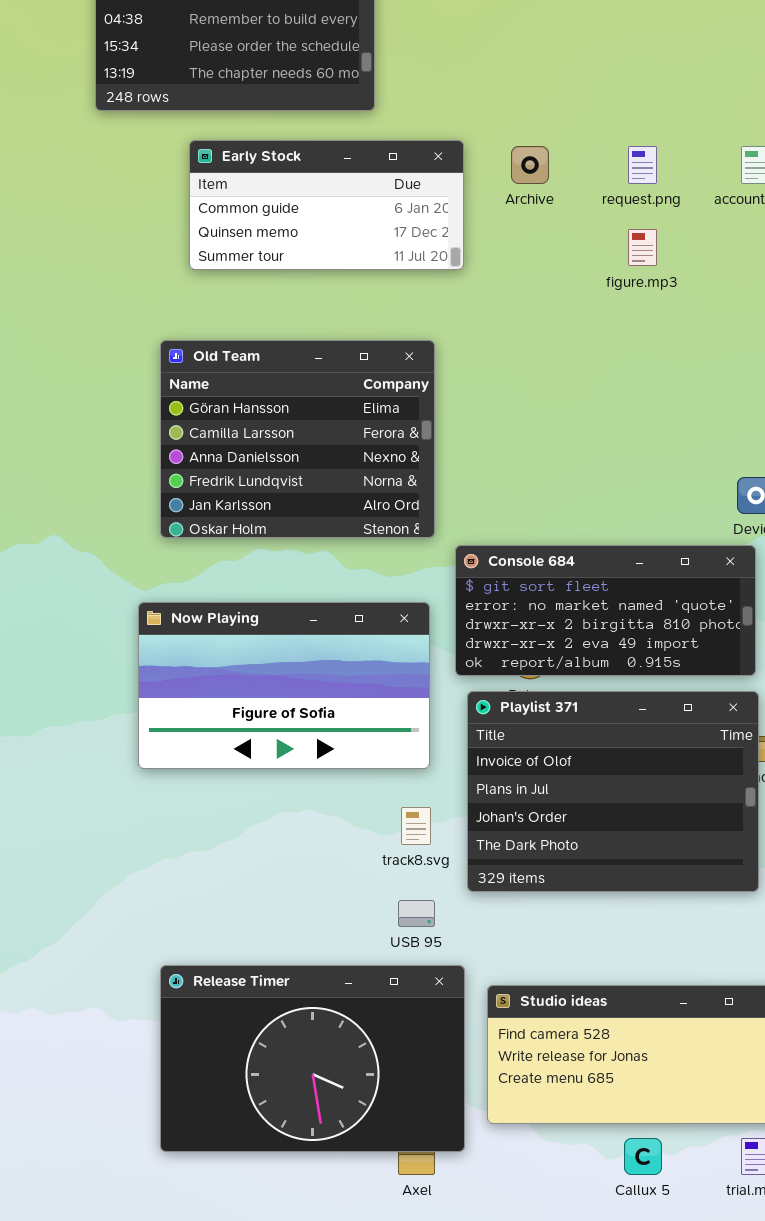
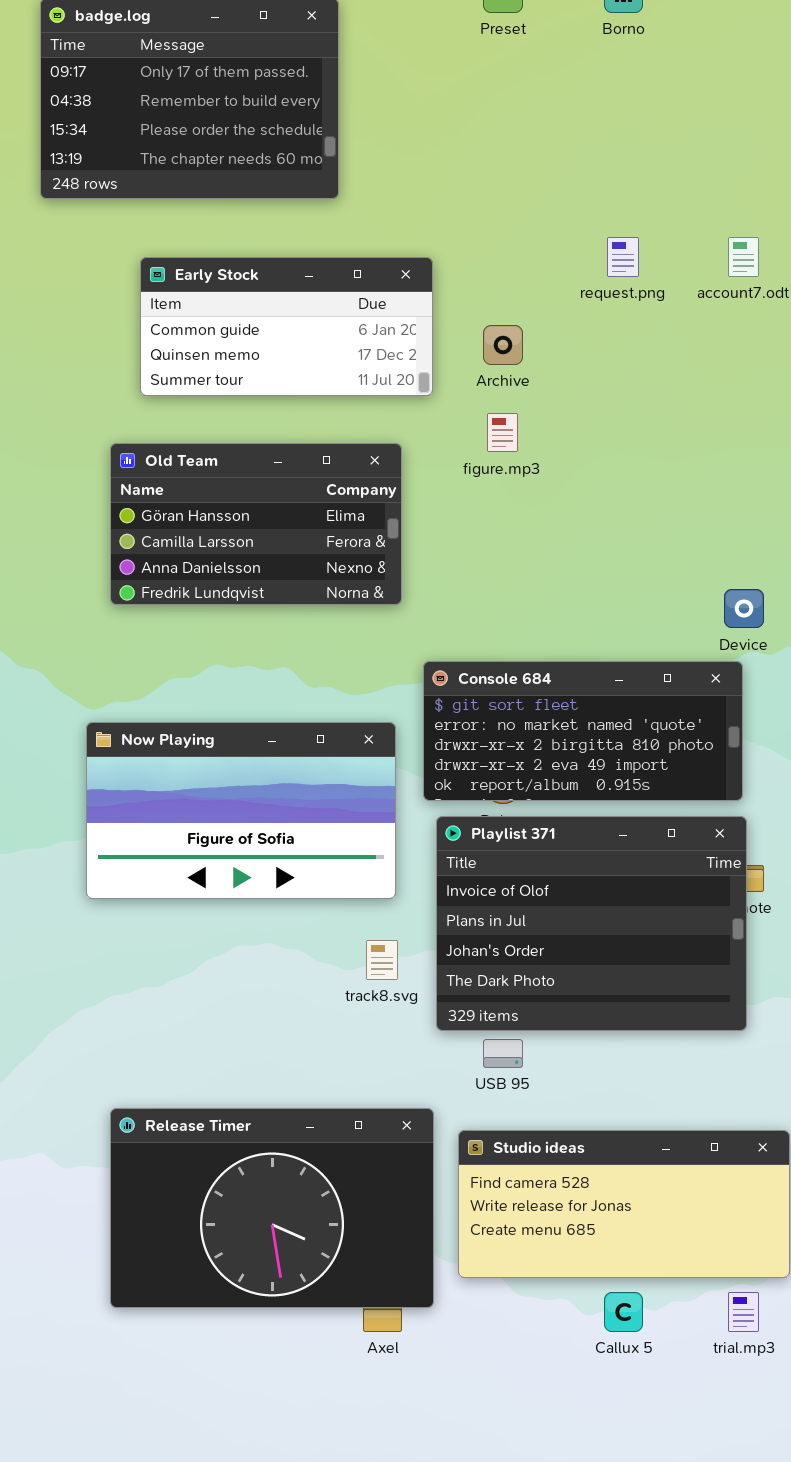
Early Stock: [189,140,464,270] -> [140,257,433,396], moved
Archive: [511,146,549,184] -> [483,325,523,365], moved
figure.mp3: [628,229,657,266] -> [487,413,518,452], moved
Old Team: [160,340,435,538] -> [110,443,402,605], resized
USB 95: [398,900,435,927] -> [483,1039,523,1068], moved

